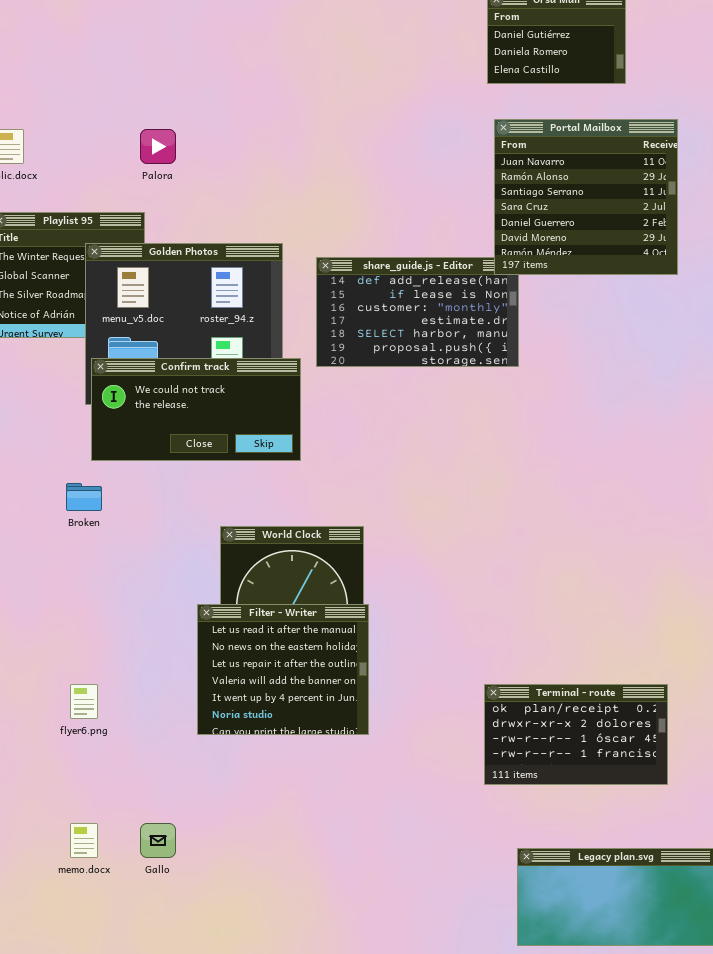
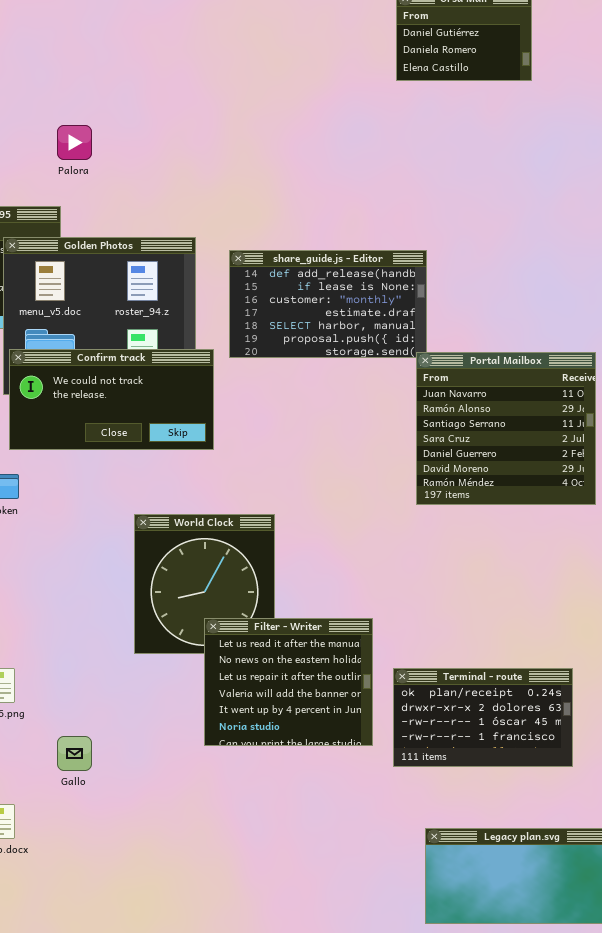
Portal Mailbox: [494,119,678,275] -> [416,352,596,505], moved
Filter - Writer: [197,604,369,735] -> [204,618,373,746], moved
Gallo: [140,823,176,858] -> [57,736,92,771], moved

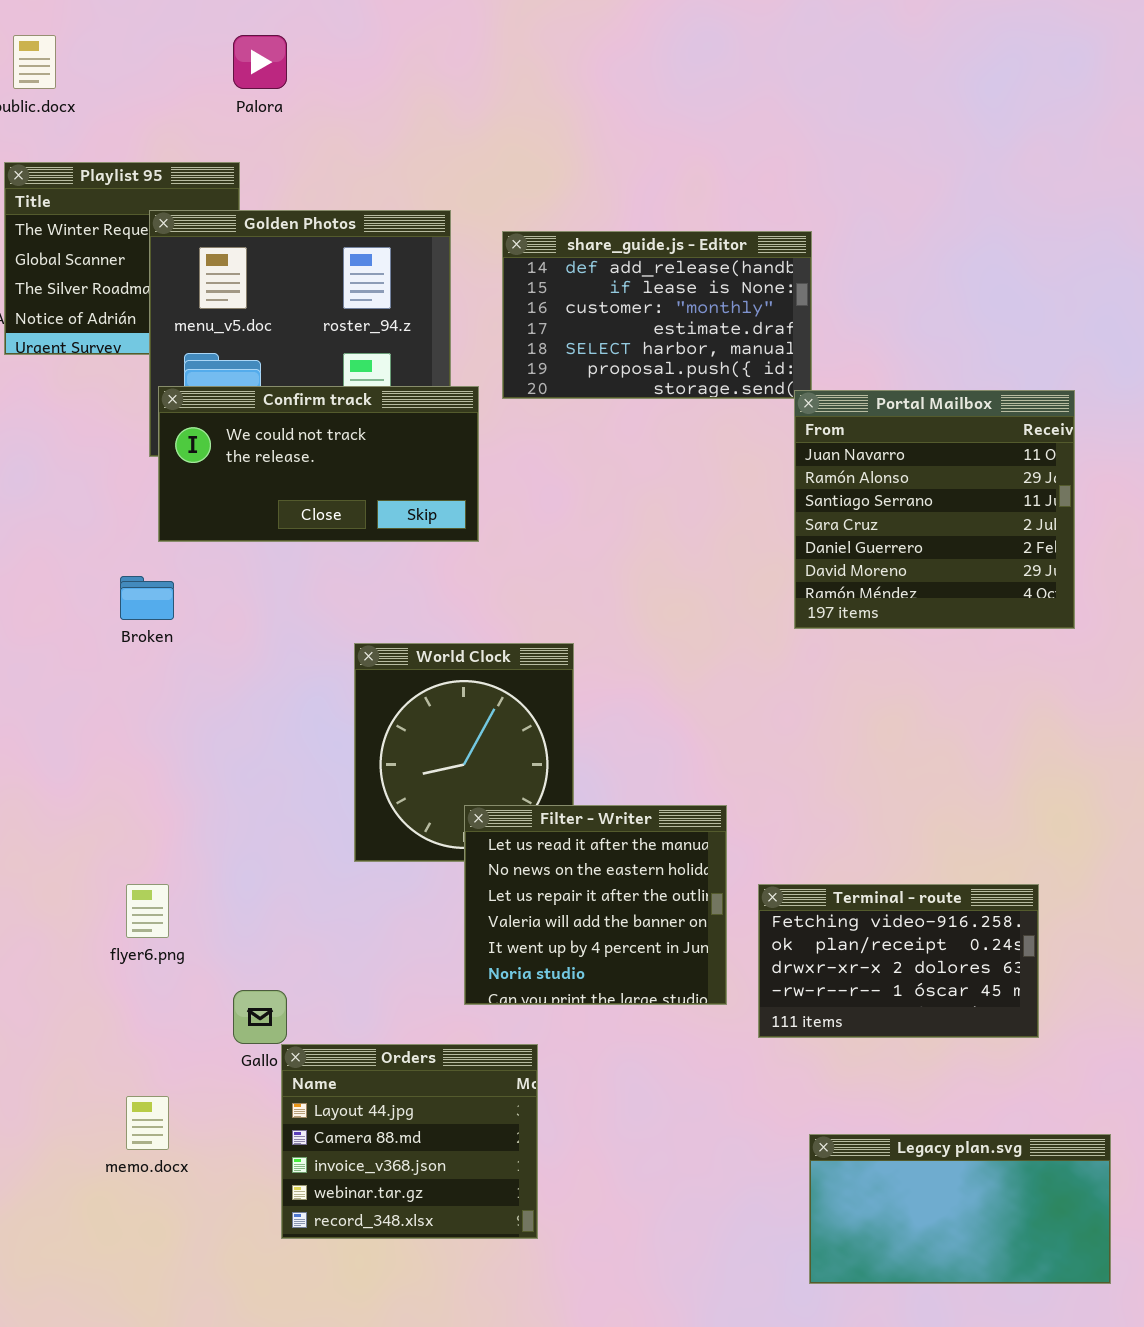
Terminal - route: [393,668,573,767] -> [758,884,1039,1038], scrolled up 1 row
Orders: none -> [281,1044,538,1239], opened

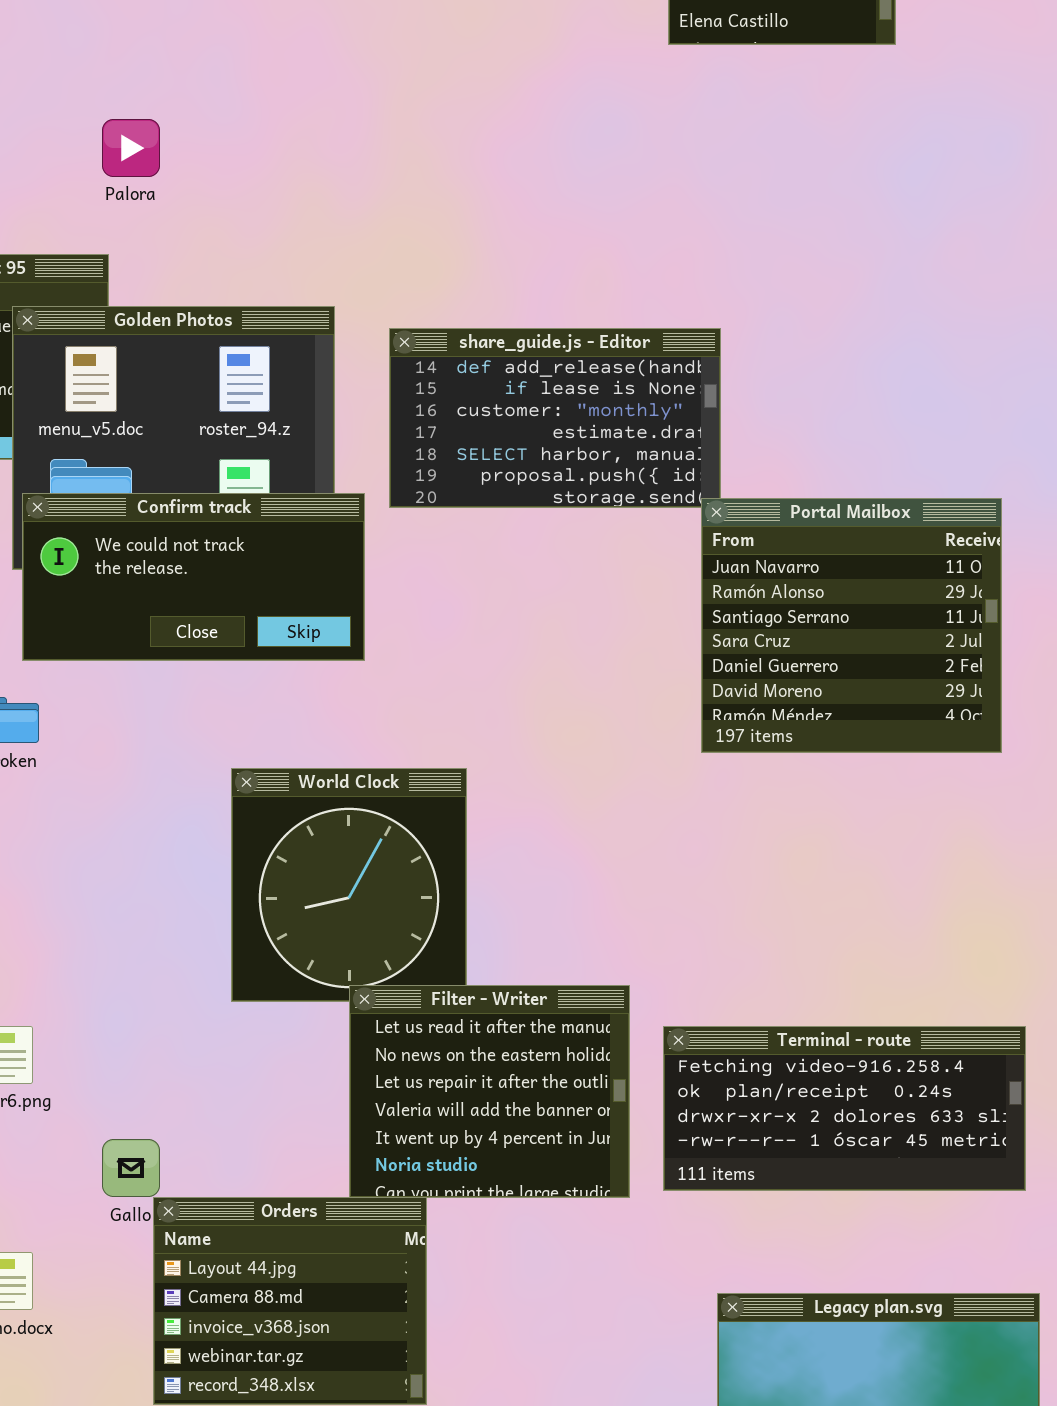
Filter - Writer: [464,805,727,1005] -> [349,985,630,1198], moved
Terminal - route: [758,884,1039,1038] -> [663,1026,1026,1191], resized

